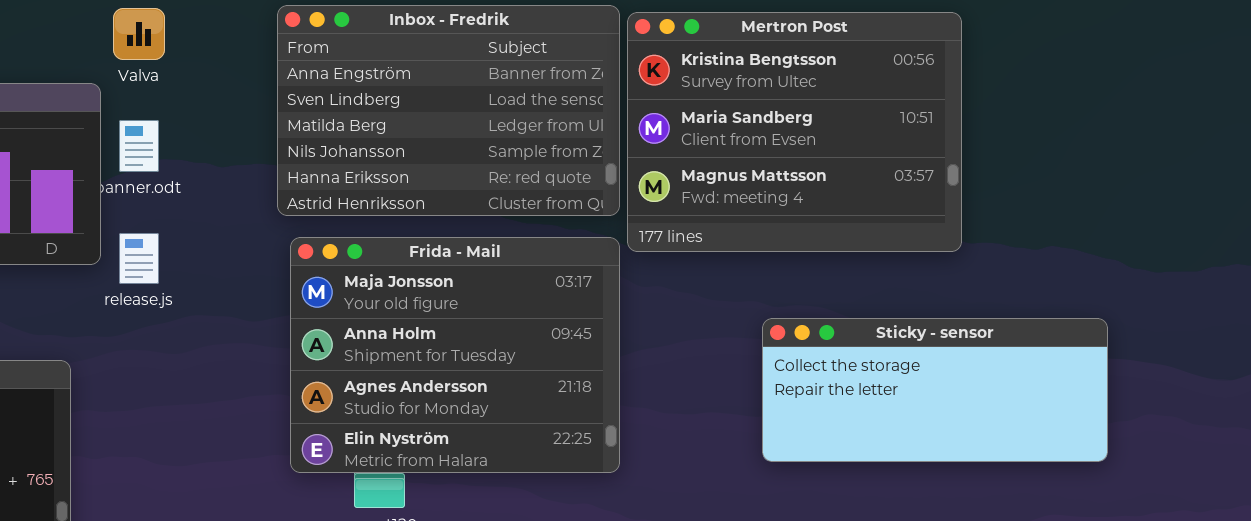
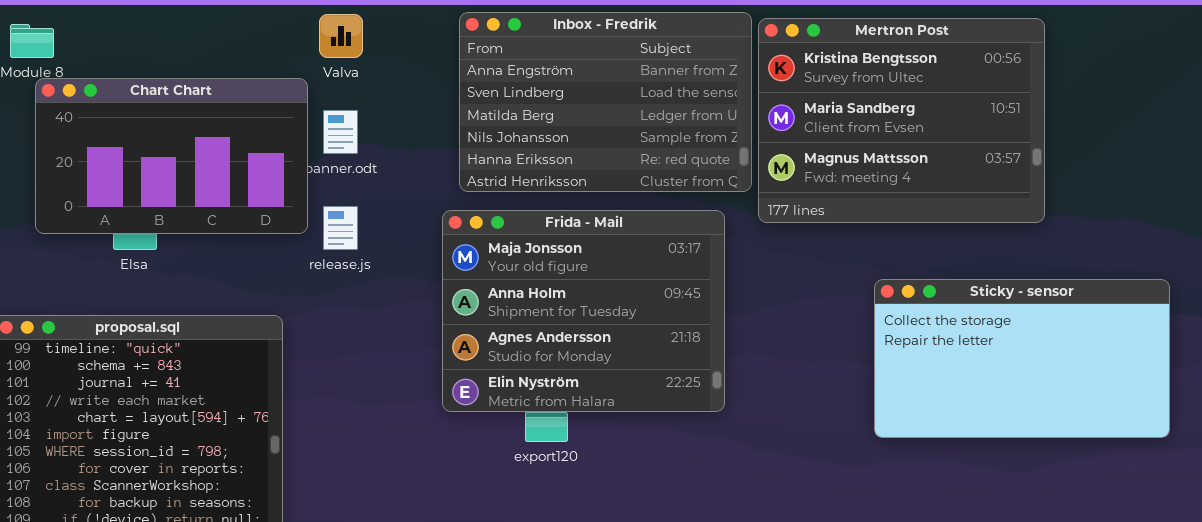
Frida - Mail: [290,237,620,473] -> [442,210,725,412], moved
Sticky - sensor: [762,318,1108,462] -> [874,279,1170,438], resized

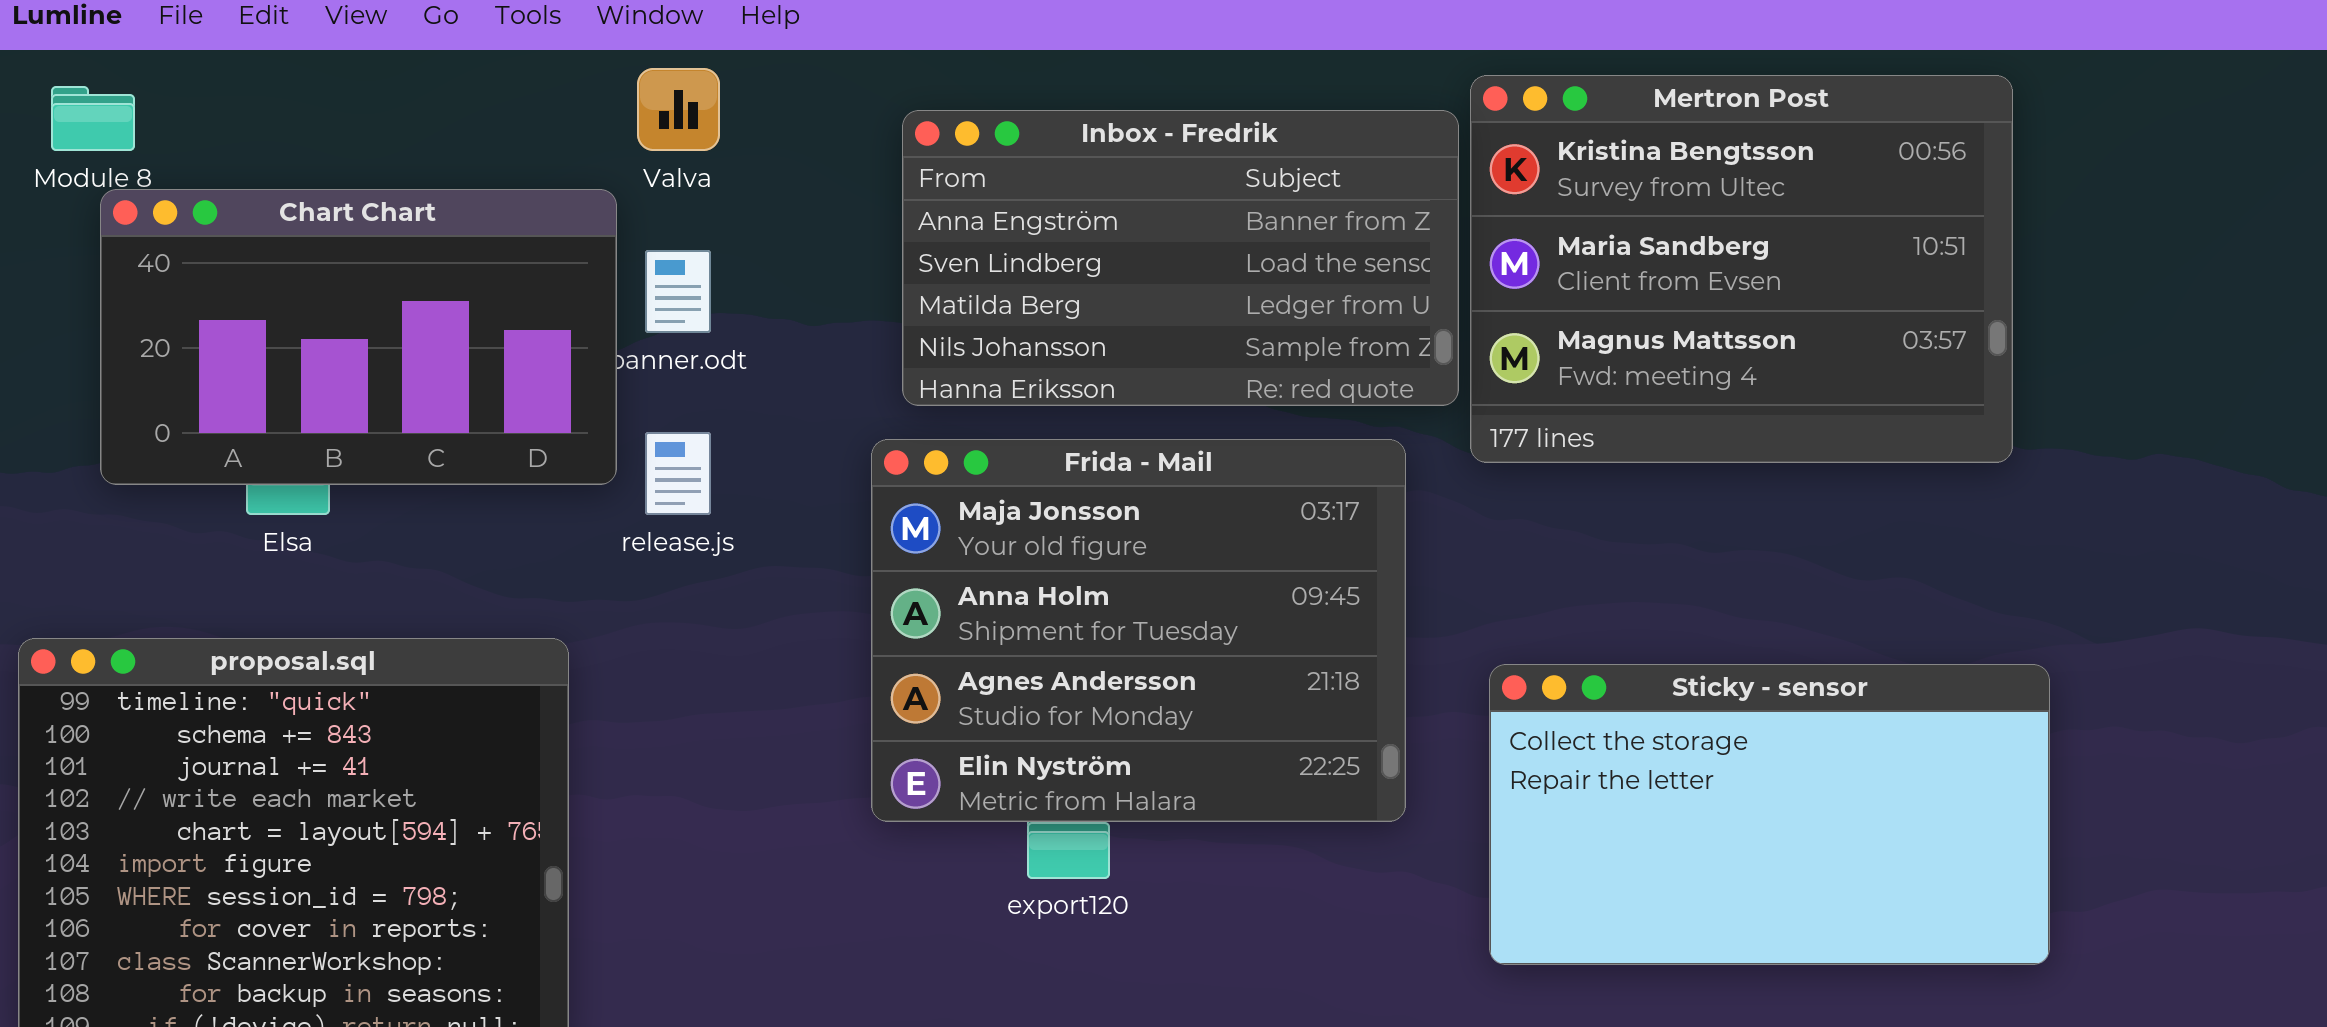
Inbox - Fredrik: [459,12,752,192] -> [902,110,1459,406], resized
Sticky - sensor: [874,279,1170,438] -> [1489,664,2050,965], moved

